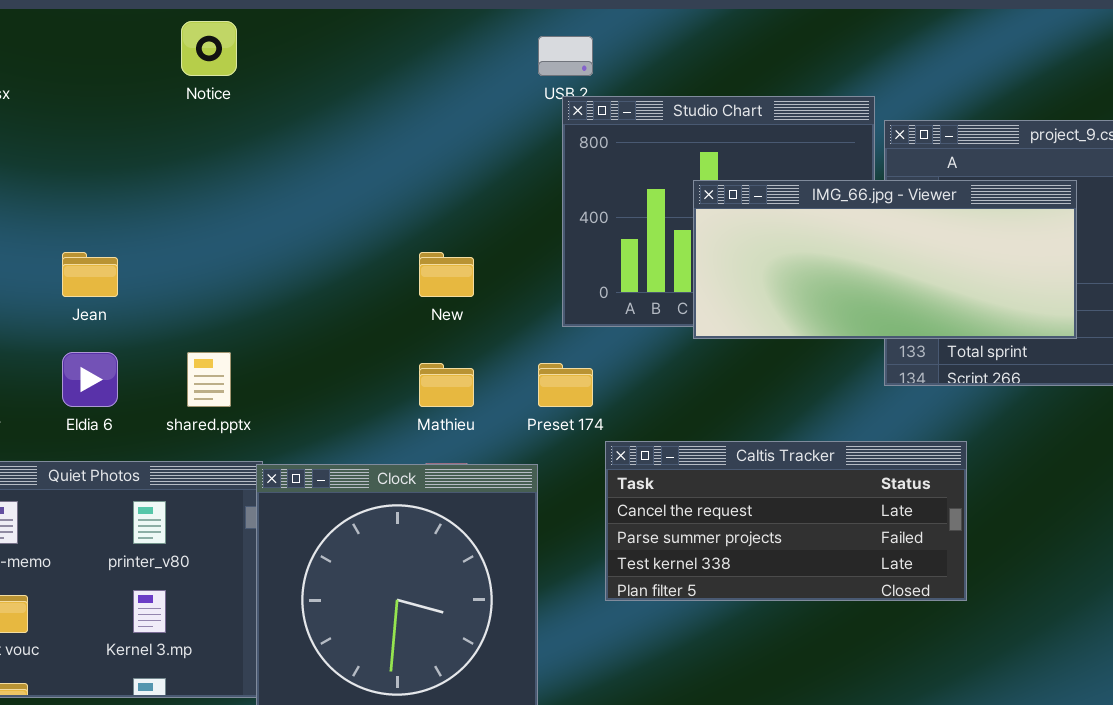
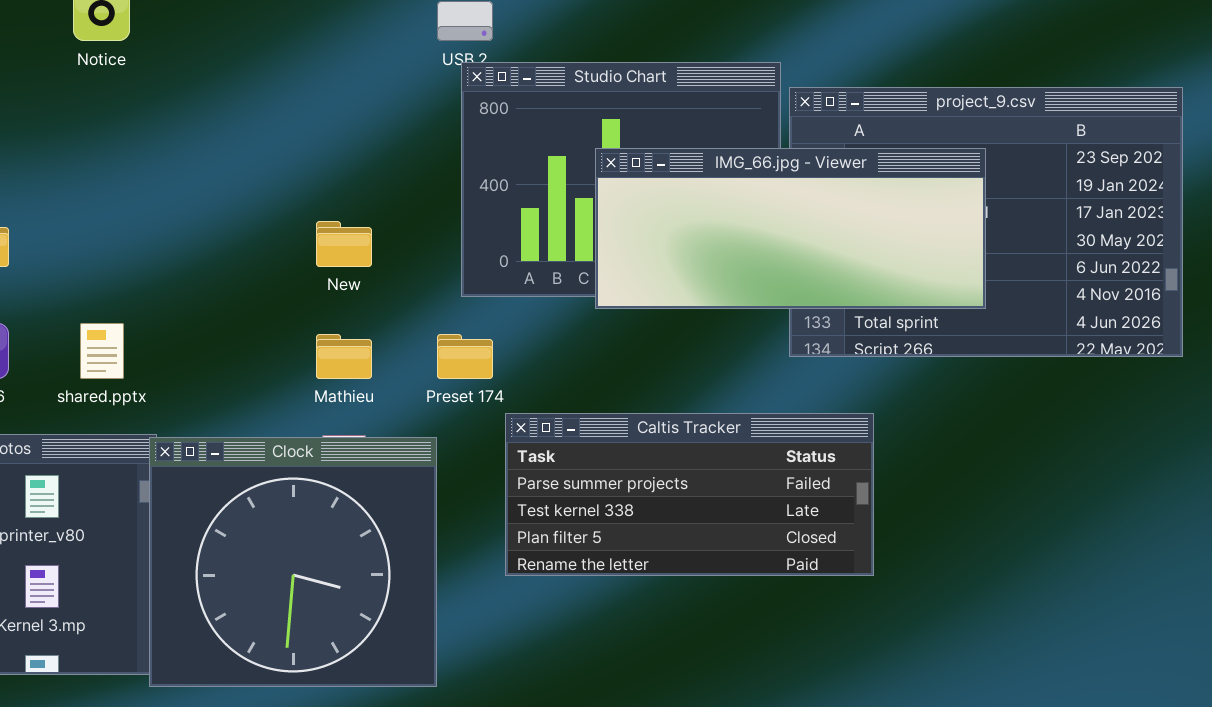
Caltis Tracker: [605,441,967,601] -> [505,413,874,576], scrolled down 1 row

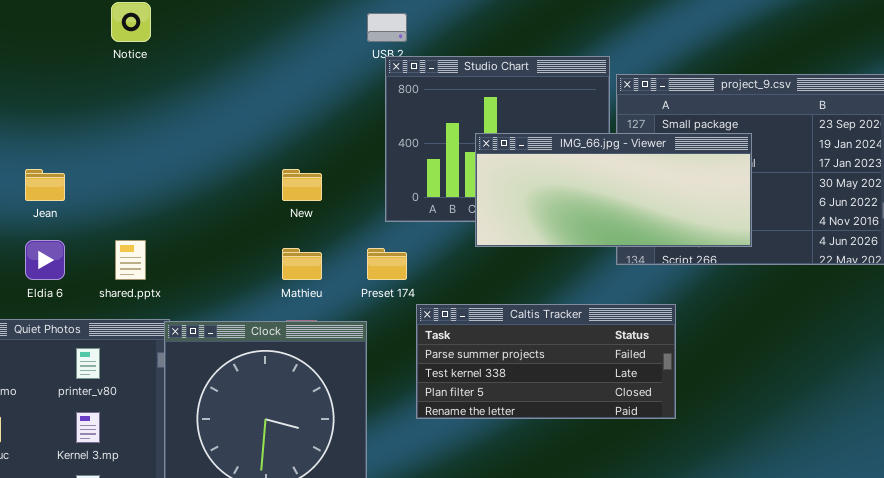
IMG_66.jpg - Viewer: [595,148,986,309] -> [475,133,752,247], moved

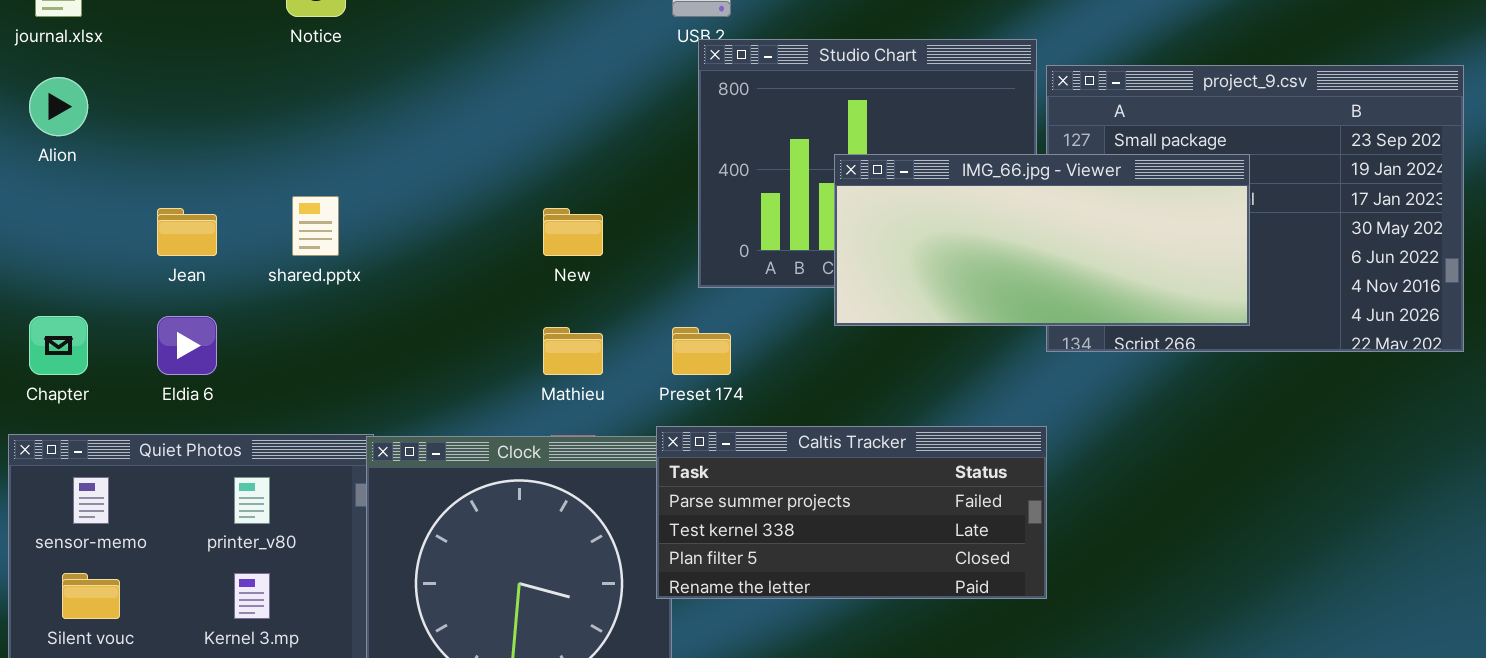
shared.pptx: [115,240,146,280] -> [292,196,339,256], moved
Caltis Tracker: [416,304,676,419] -> [656,426,1047,599], moved

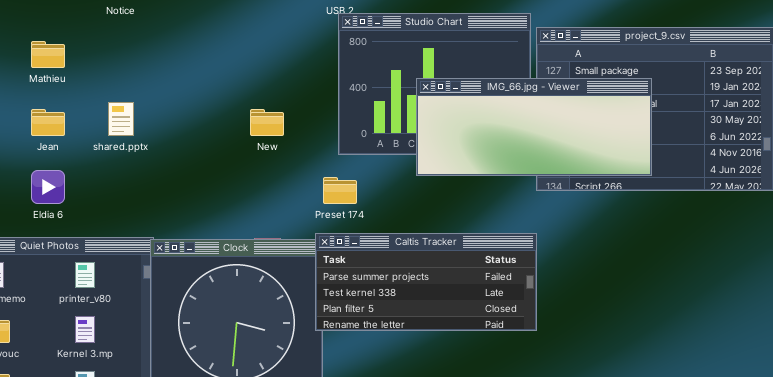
Mathieu: [543,327,603,375] -> [31,41,65,68], moved

